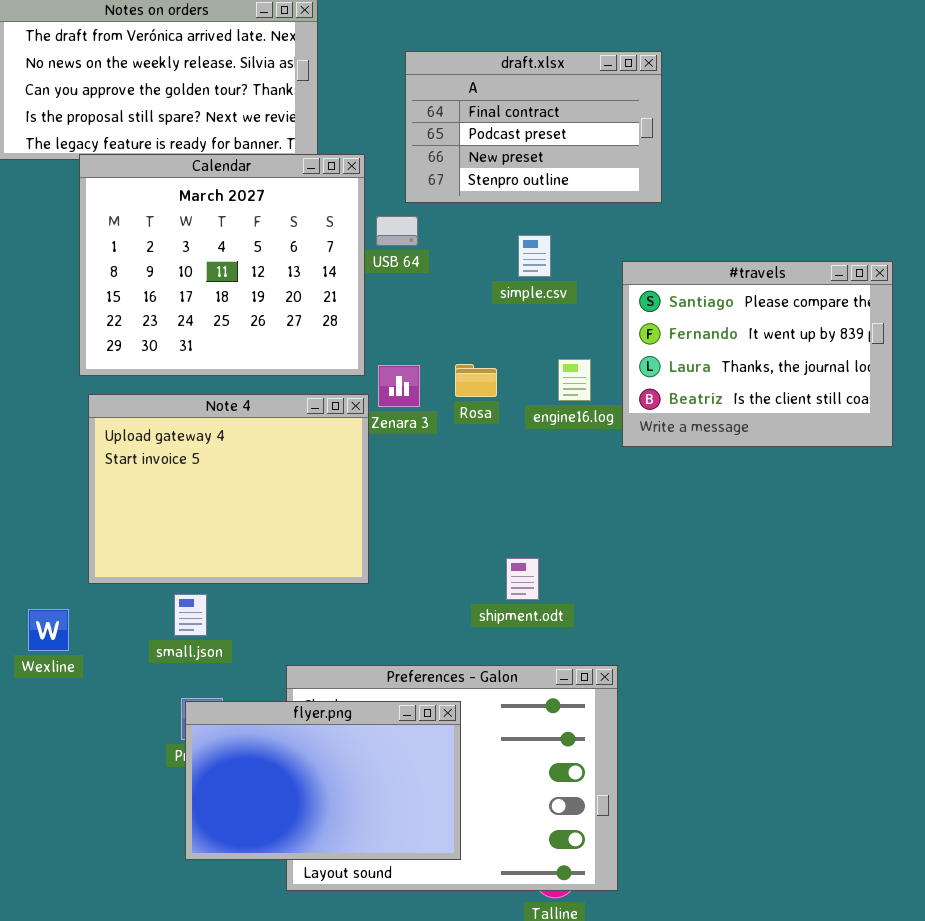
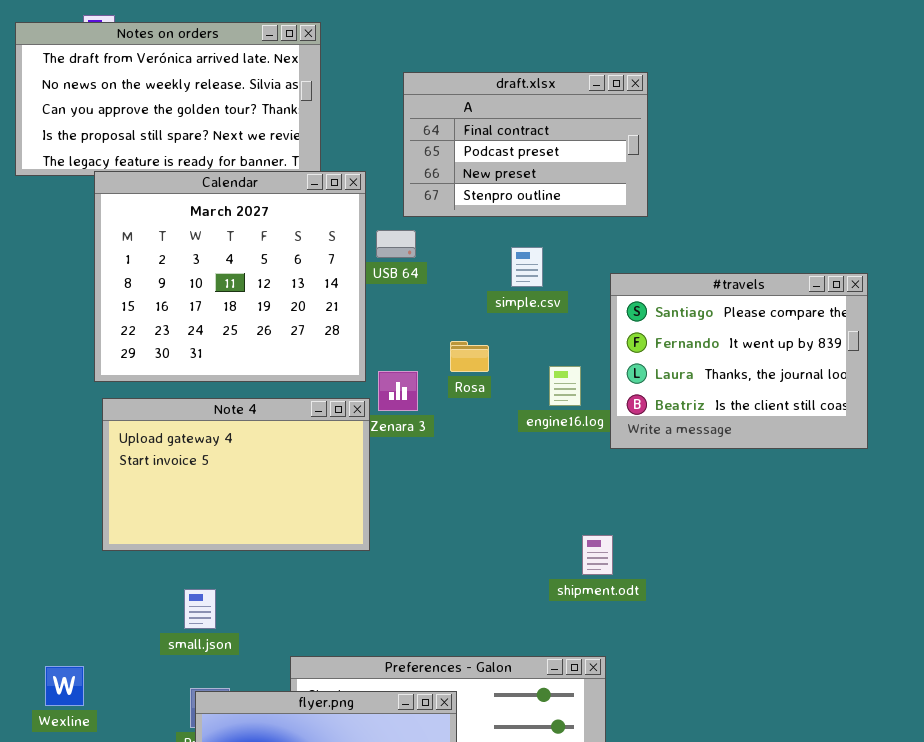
Rosa: [455,364,497,397] -> [450,341,489,372], moved
Note 4: [88,394,369,584] -> [102,398,370,551], resized
shipment.odt: [506,558,539,600] -> [582,535,613,575], moved
Wexline: [28,609,69,651] -> [45,666,84,706], moved

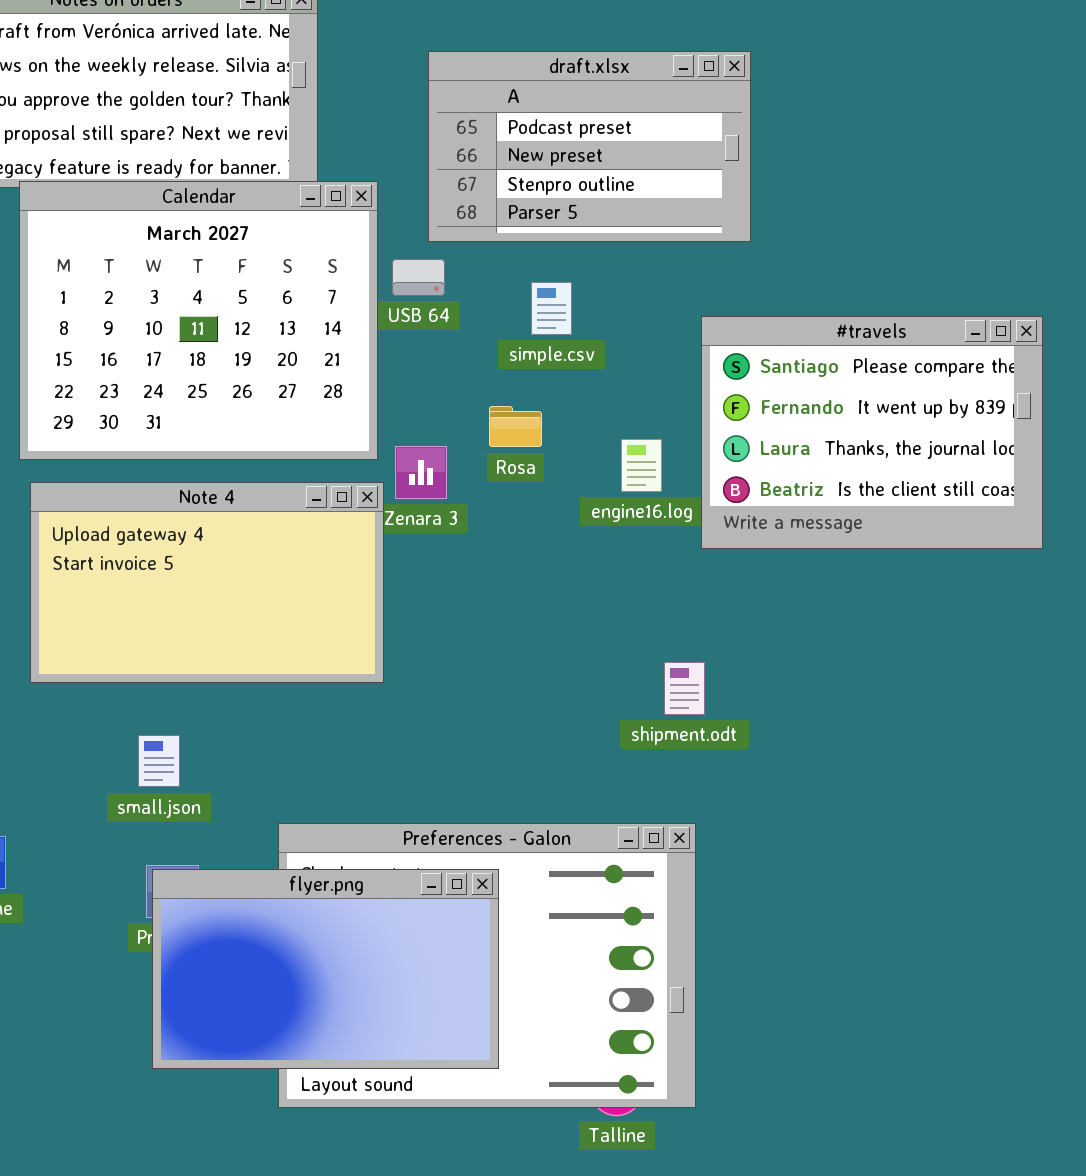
draft.xlsx: [403,72,648,217] -> [428,51,751,242], scrolled down 1 row
simple.csv: [511,247,543,287] -> [531,282,572,335], moved

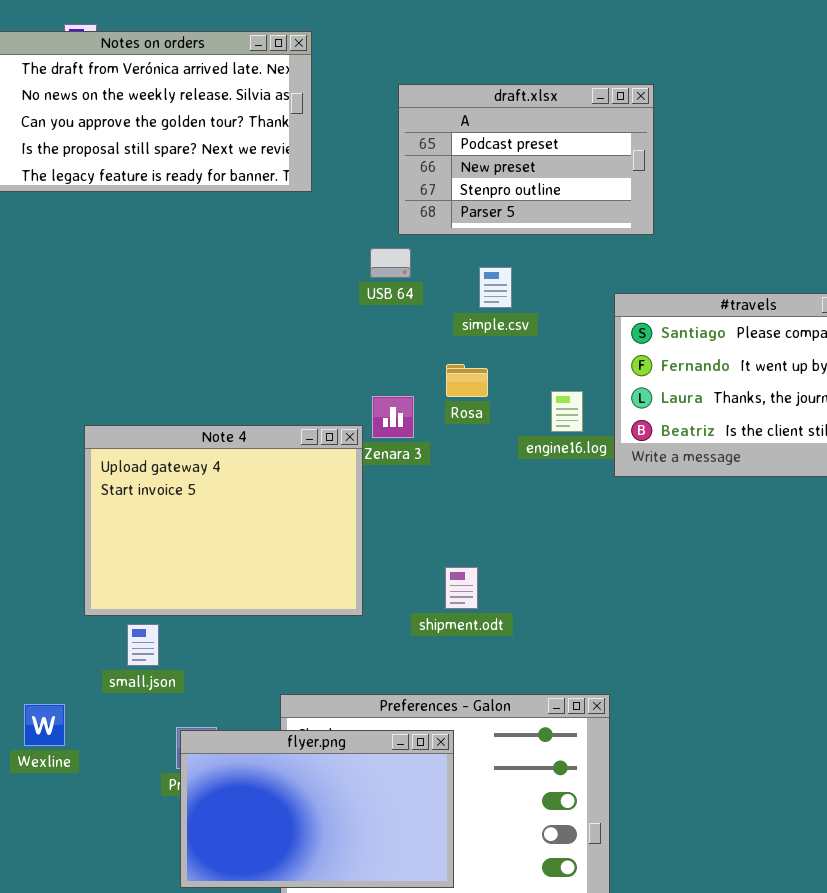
Calendar: [19,181,378,460] -> none, closed
Note 4: [30,482,384,683] -> [84,425,363,616], resized
shipment.odt: [664,662,705,715] -> [445,567,478,609], moved
small.json: [138,735,180,787] -> [127,624,159,666], moved

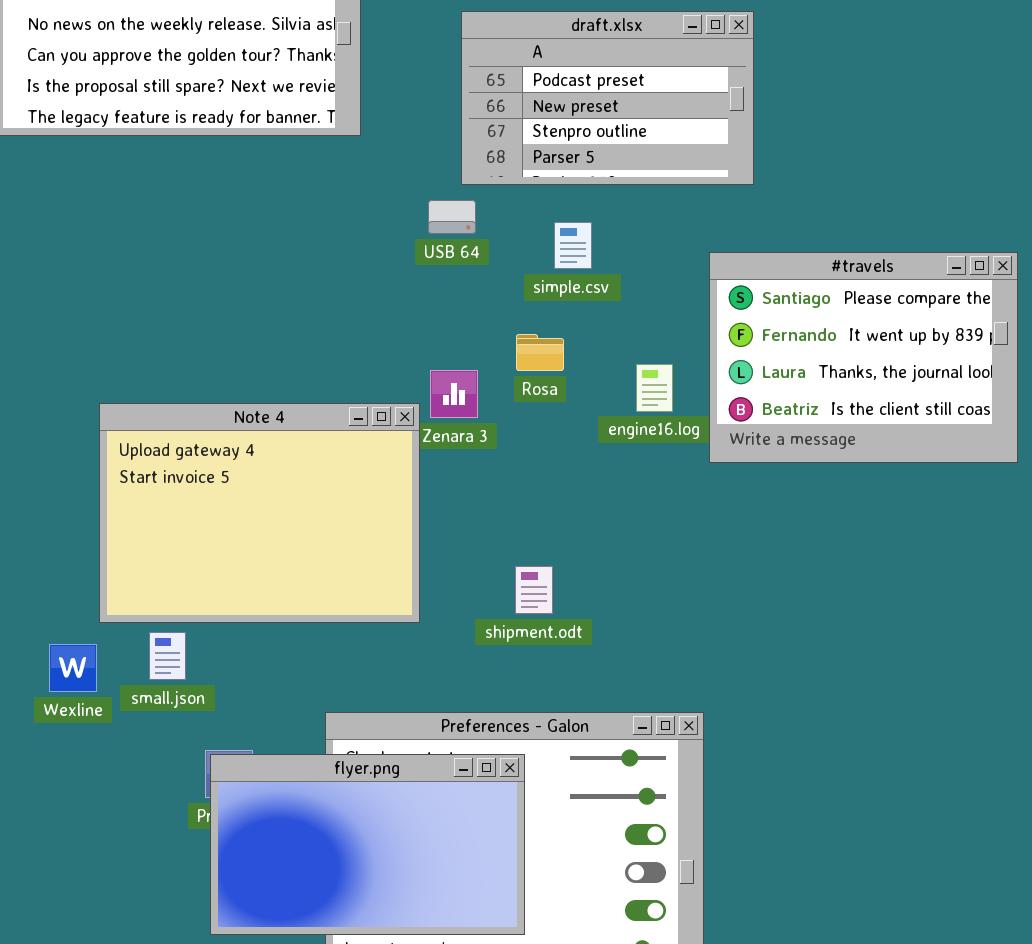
Wexline: [24,704,65,746] -> [49,644,97,692], moved

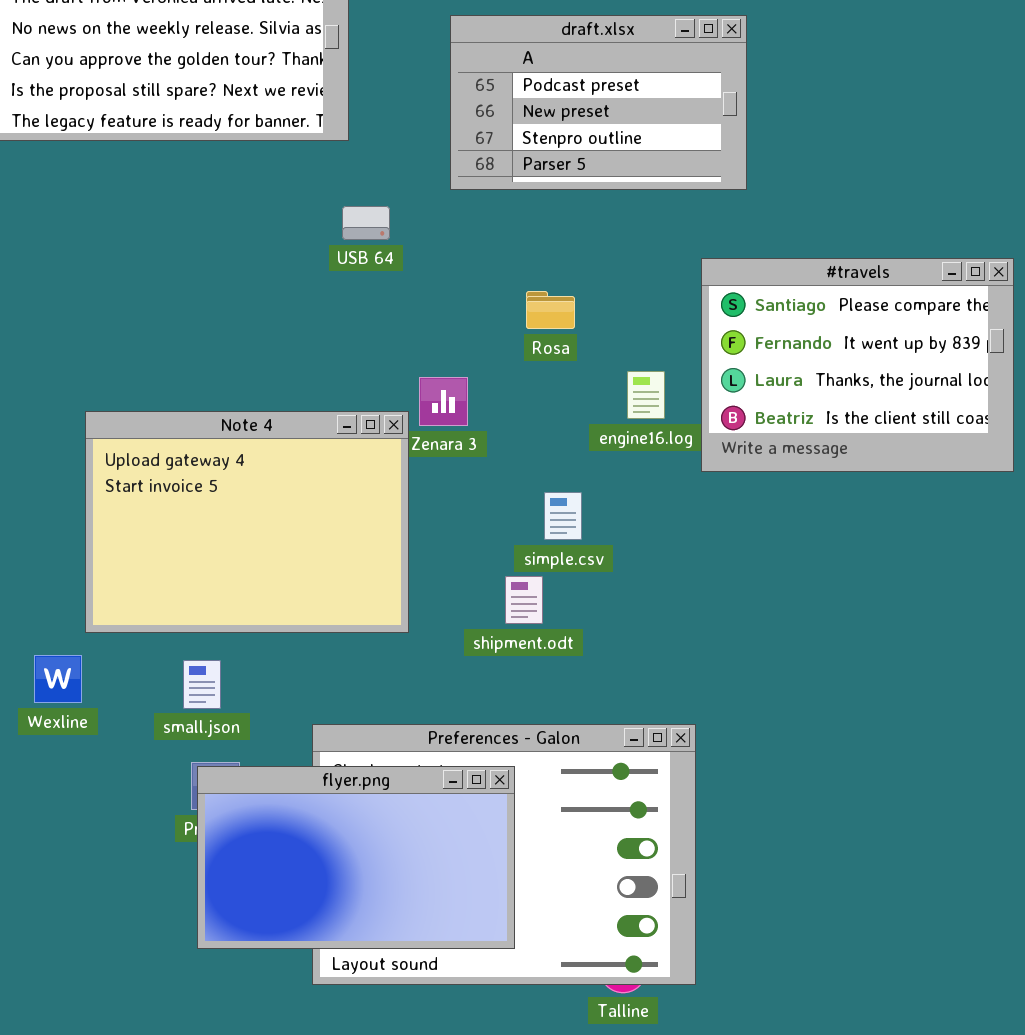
USB 64: [428,200,476,234] -> [342,206,390,240], moved
simple.csv: [554,222,592,269] -> [544,492,582,540], moved
Rosa: [516,334,564,371] -> [526,291,575,329], moved
small.json: [149,632,186,680] -> [183,660,221,709], moved

